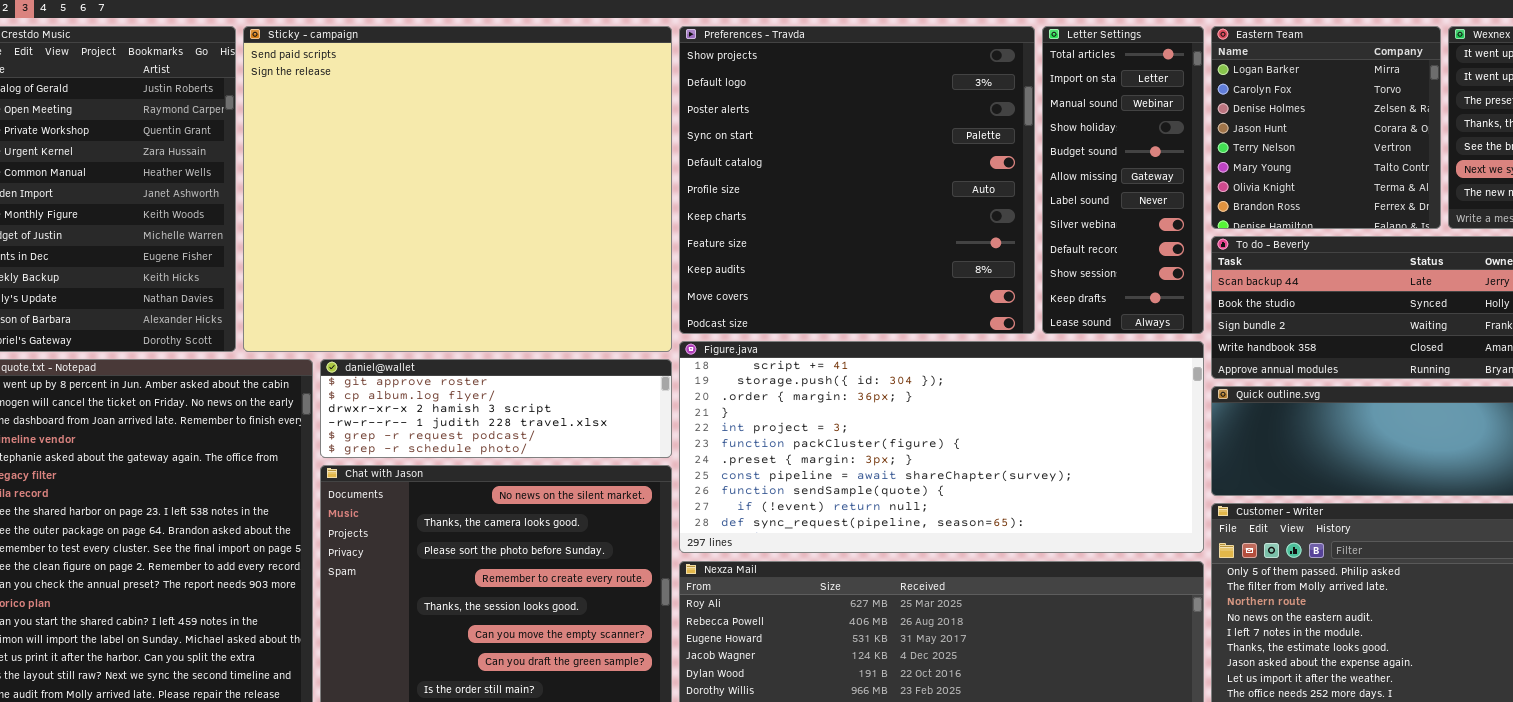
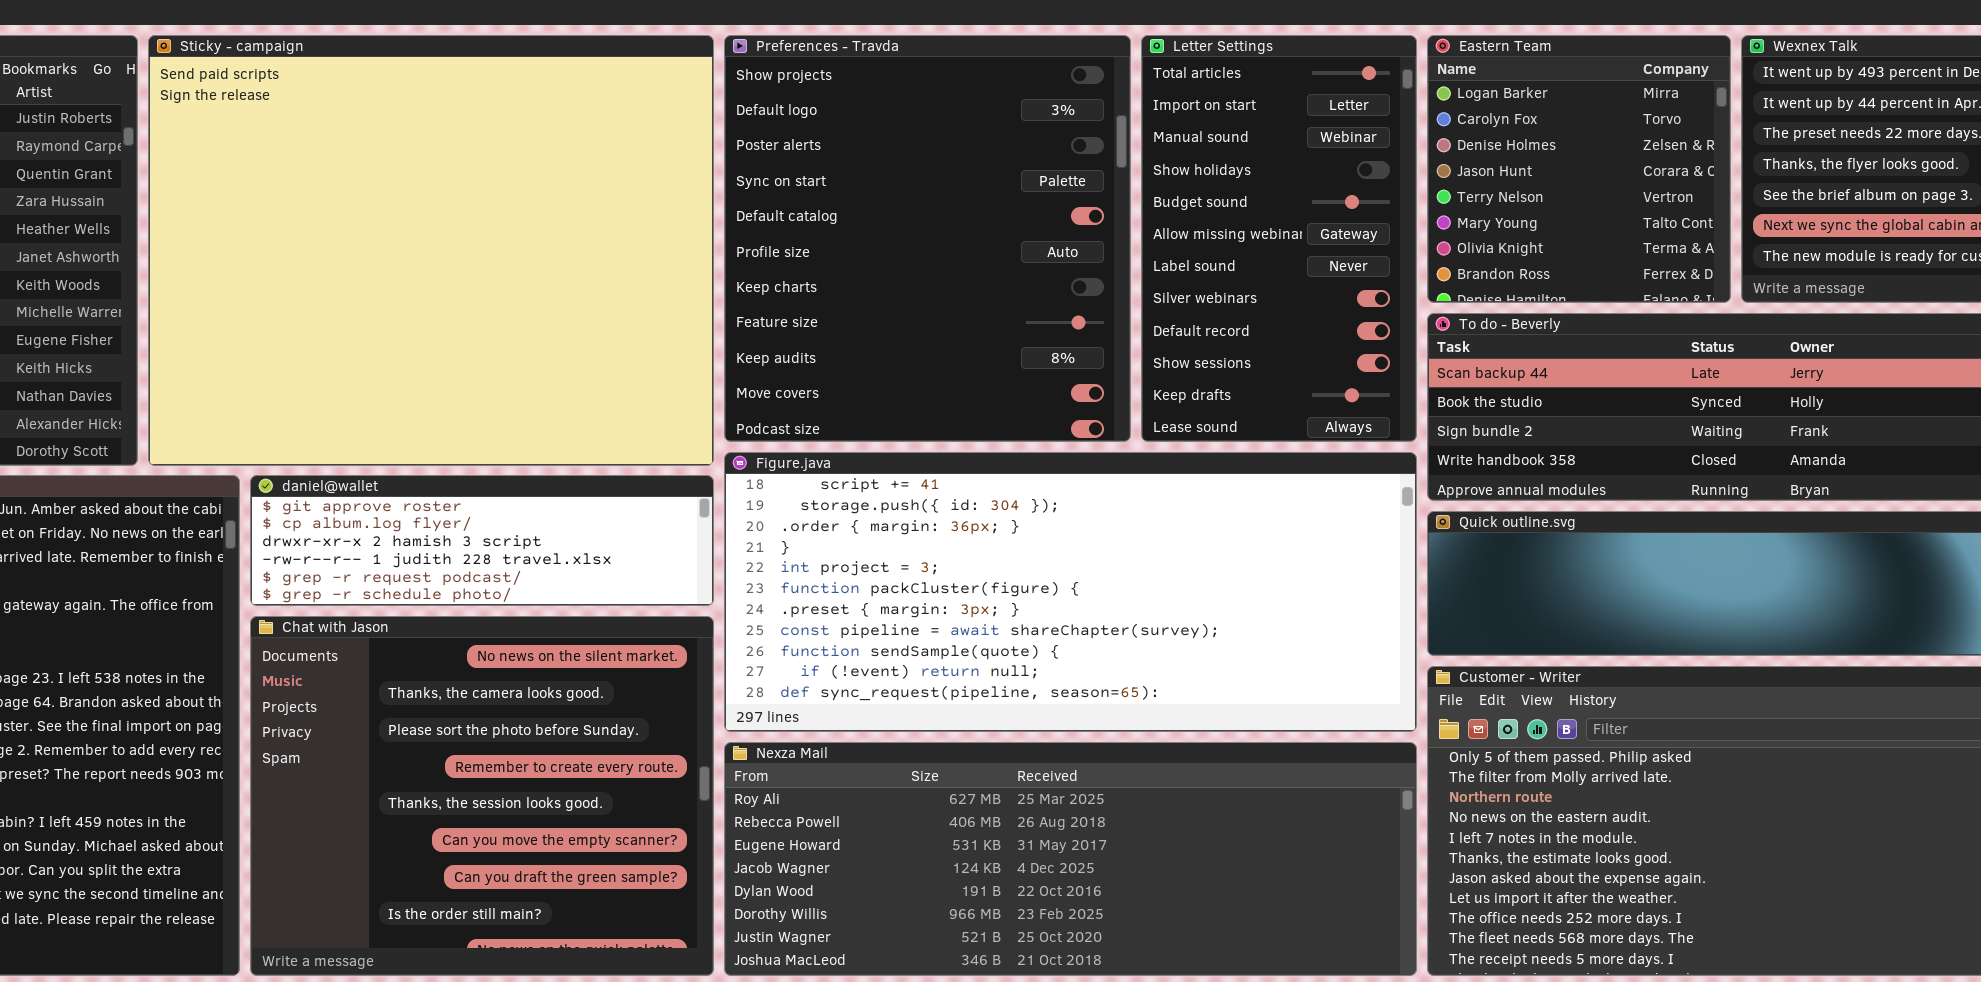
Preferences - Travda: [679,26,1035,334] -> [724,35,1131,442], resized
Letter Settings: [1042,26,1204,334] -> [1141,35,1417,442], resized

